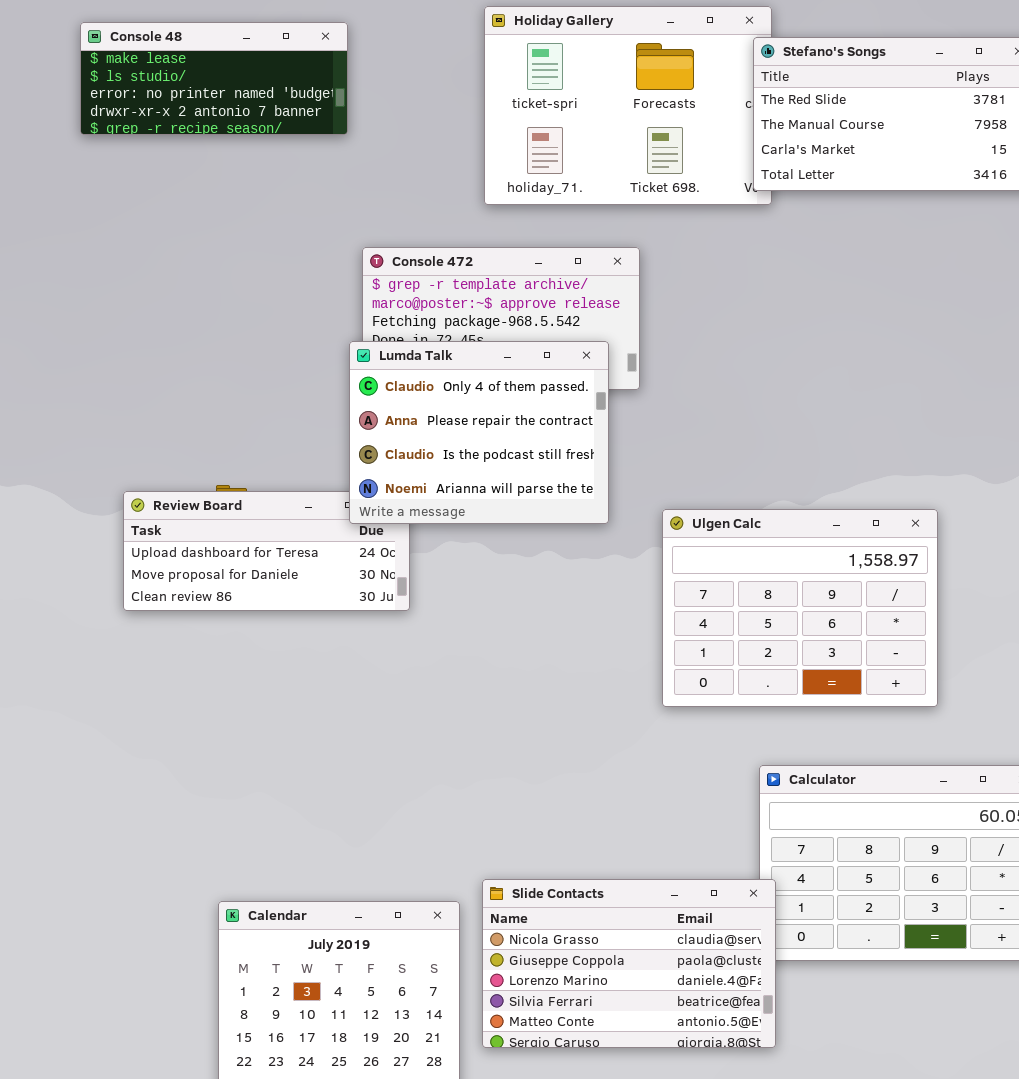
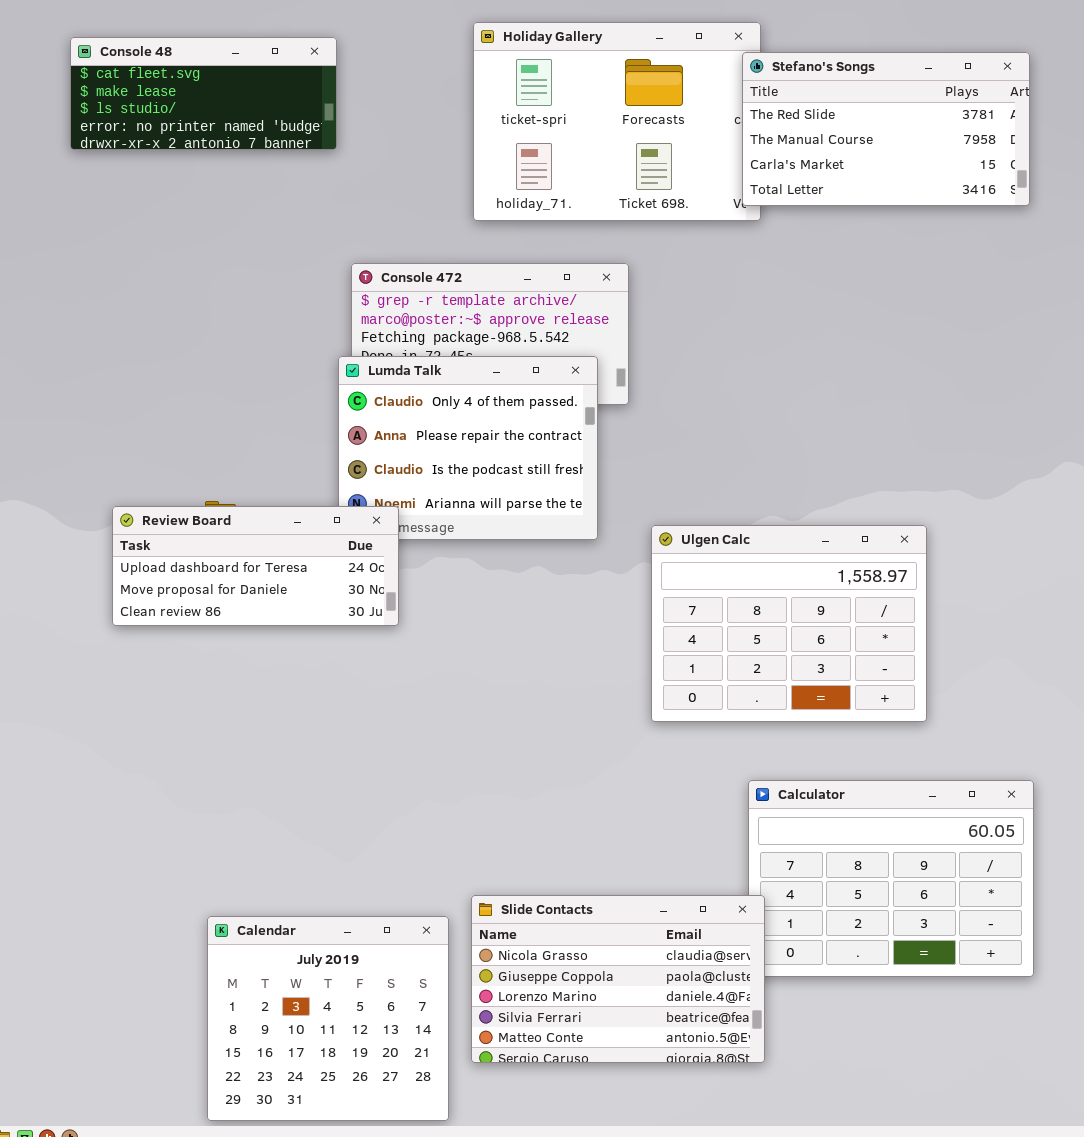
Console 48: [80,22,348,135] -> [70,37,337,150], scrolled up 1 row
Review Board: [123,491,410,611] -> [112,506,399,626], raised

